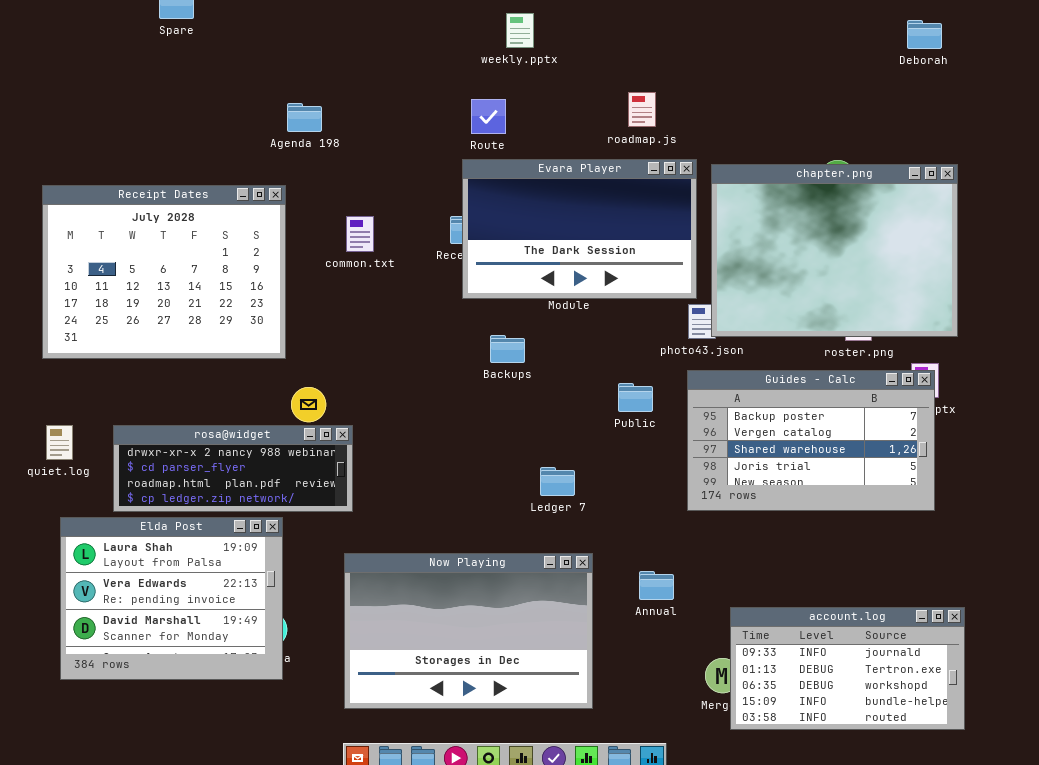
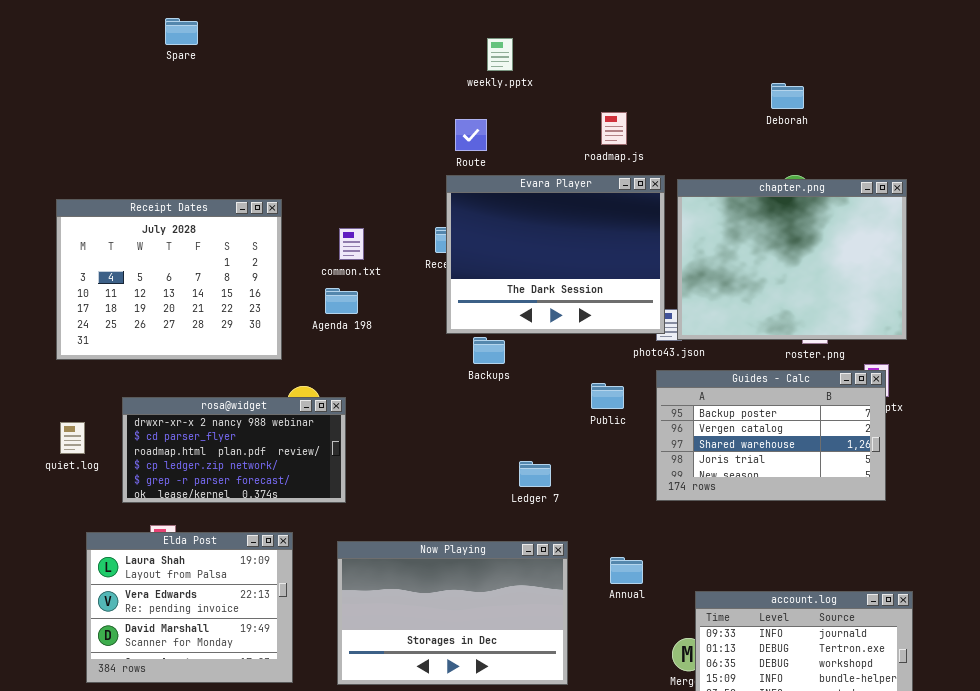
Deborah: [907,20,942,49] -> [771,83,804,109], moved
Agenda 198: [287,103,322,132] -> [325,288,358,314], moved
Evara Player: [462,159,697,299] -> [446,175,665,334], resized
rosa@widget: [113,425,353,512] -> [122,397,346,503], resized
Elda Post: [60,517,283,680] -> [86,532,293,683], moved

